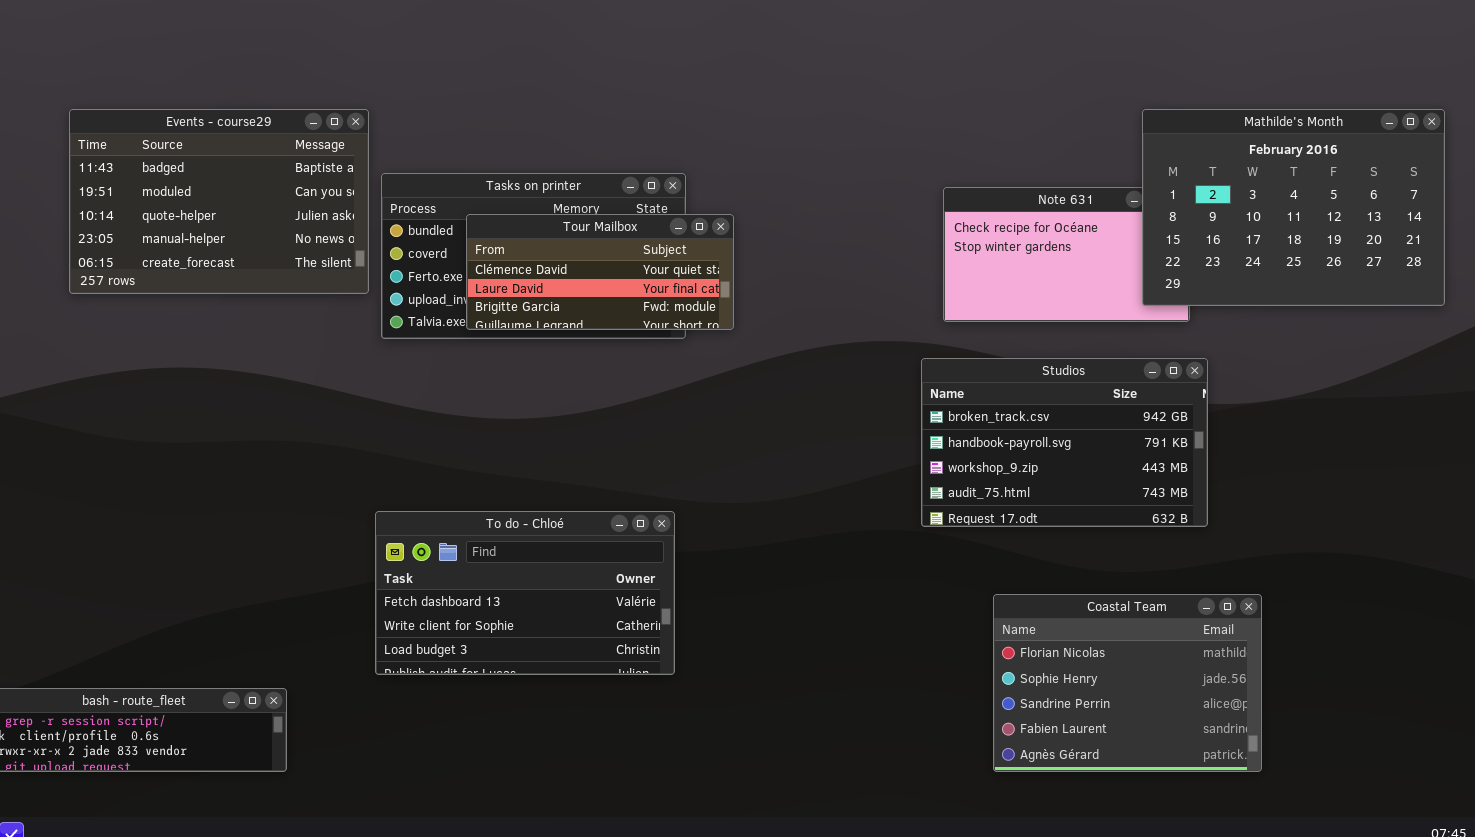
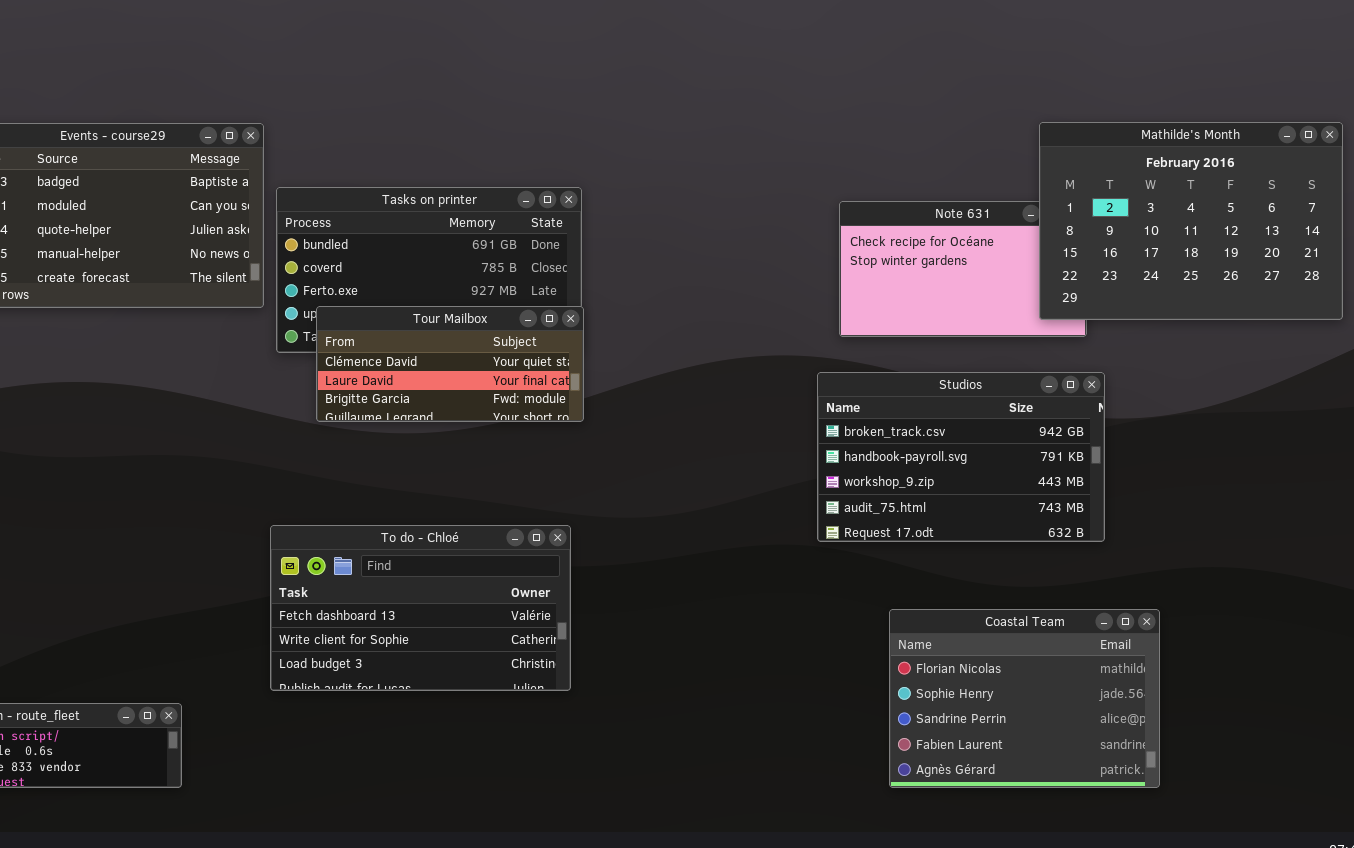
Tour Mailbox: [466,214,734,330] -> [316,306,584,422], moved

